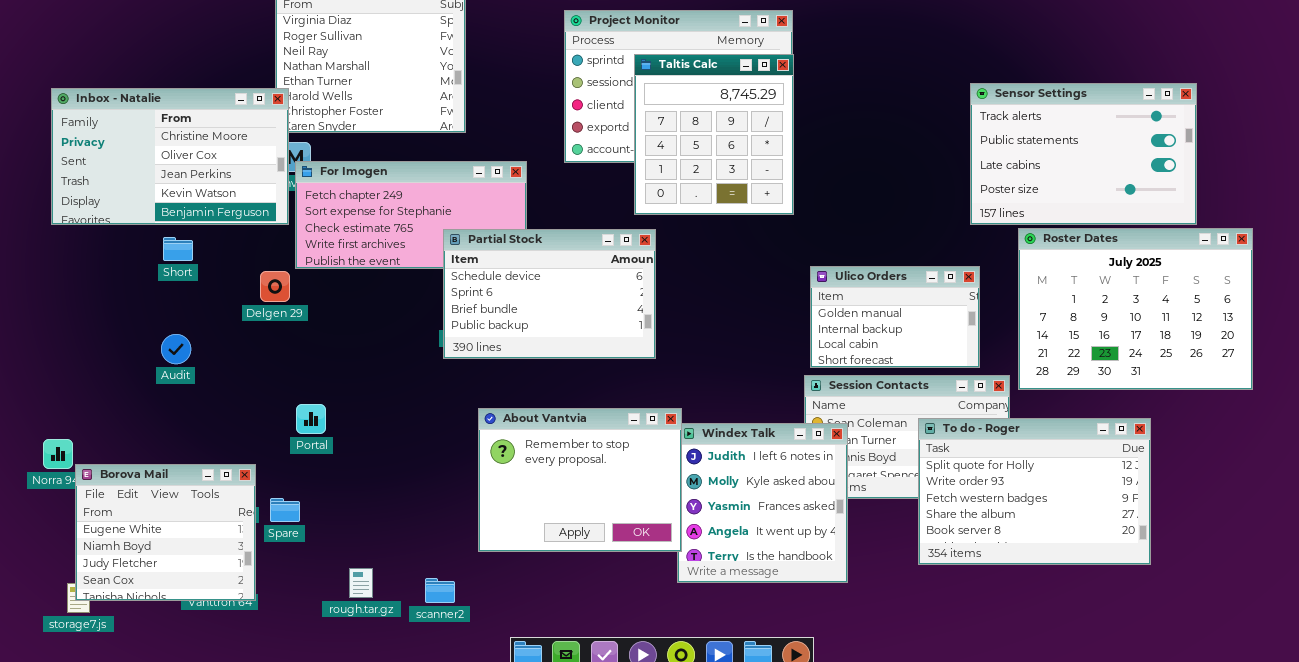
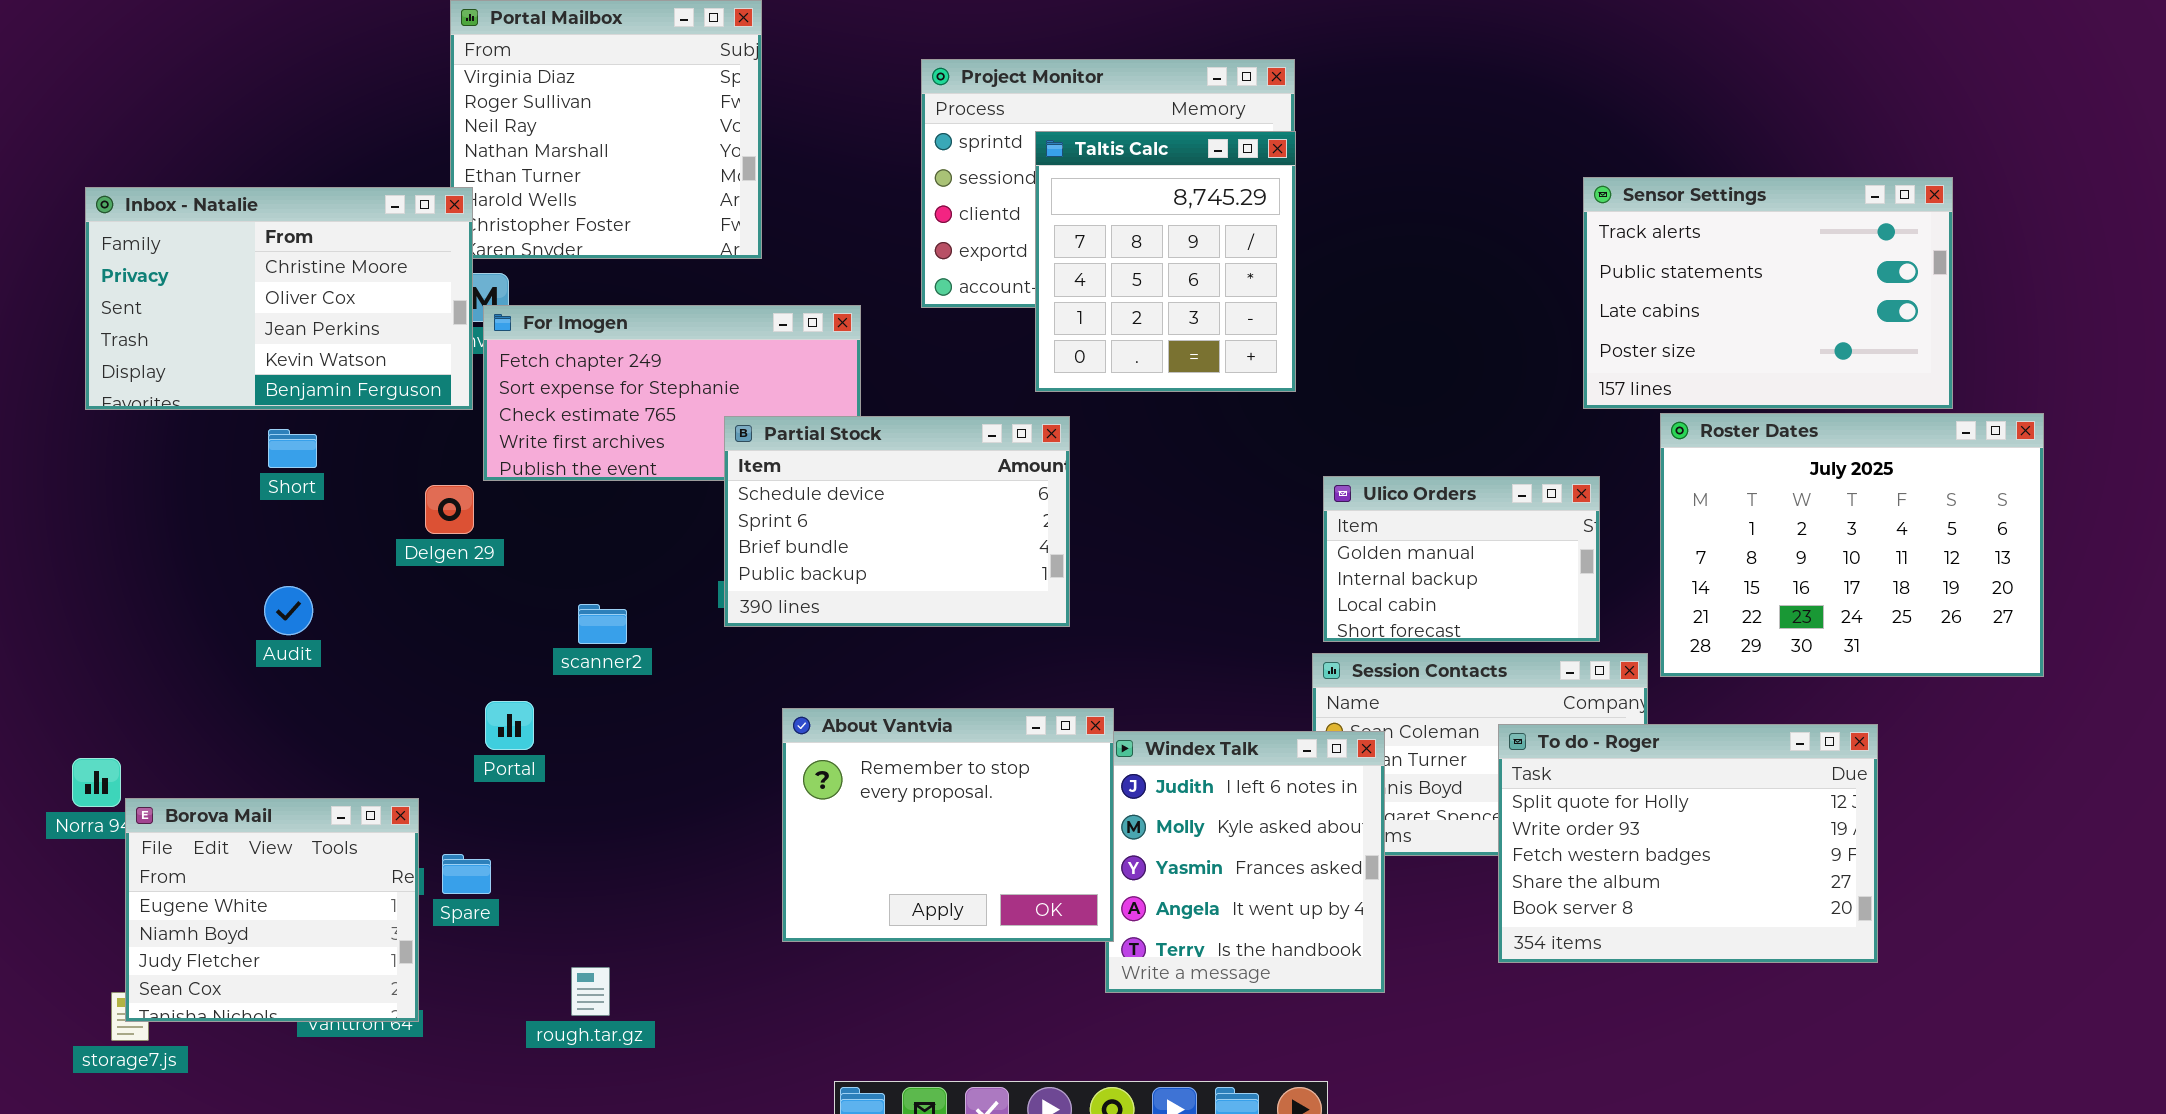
scanner2: [425,578,455,603] -> [578,604,627,644], moved

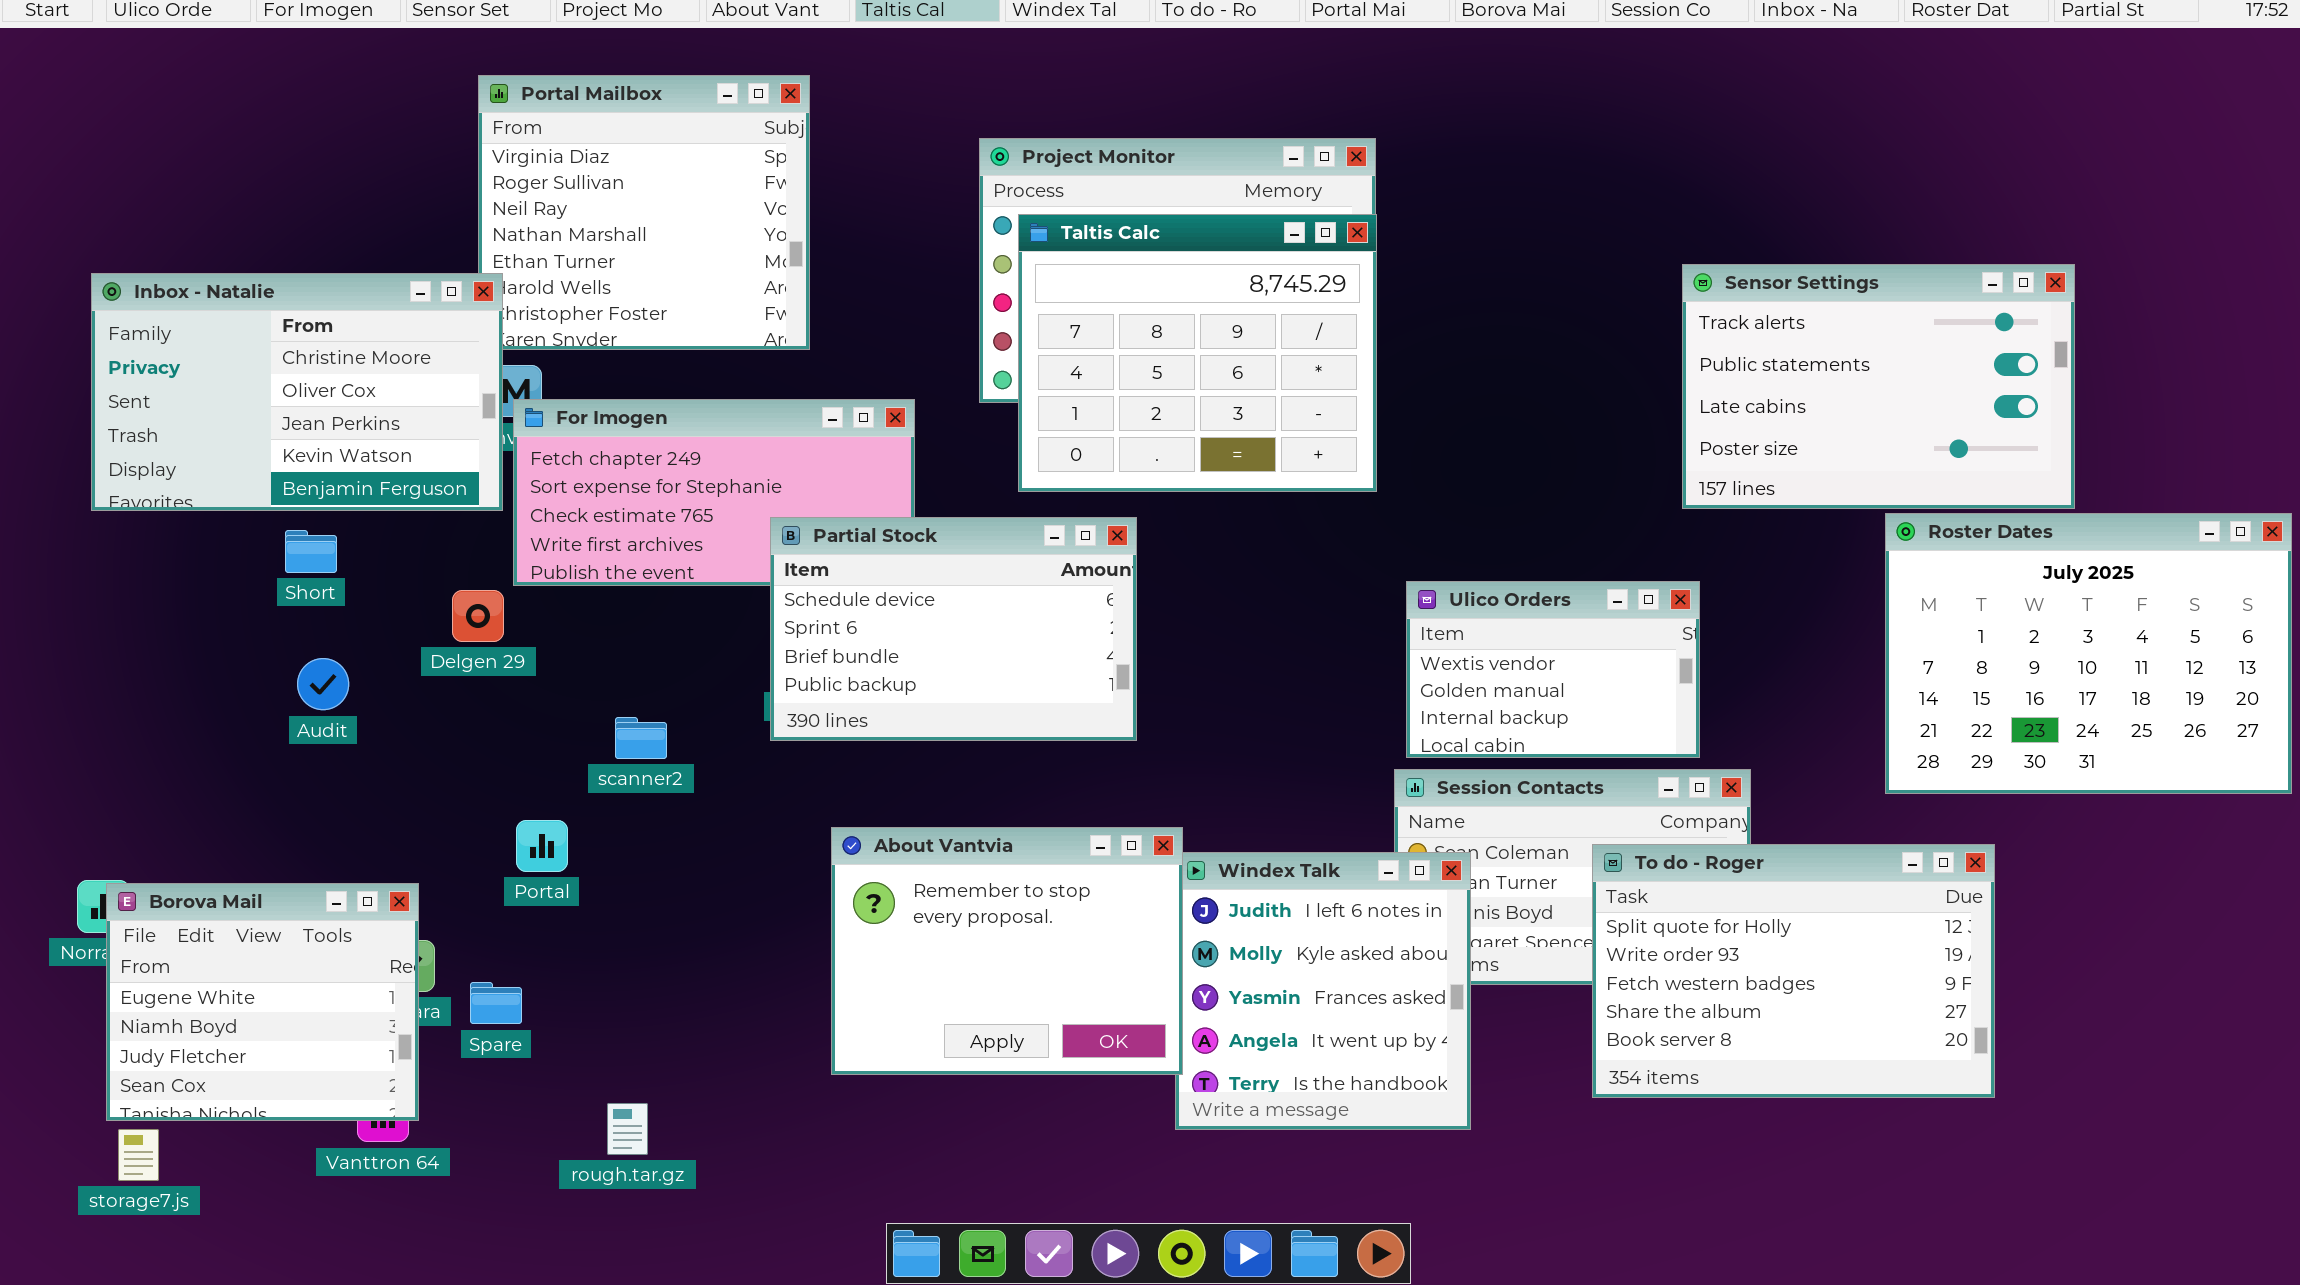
Taltis Calc: [1035,131,1296,392] -> [1018,214,1377,492], resized
Roster Dates: [1660,413,2044,677] -> [1885,513,2292,794], moved
Ulico Orders: [1323,476,1600,642] -> [1406,581,1700,758], scrolled up 1 row
Audit: [264,586,313,635] -> [297,658,349,710], moved
Borova Mail: [125,798,419,1022] -> [106,883,419,1121], moved

